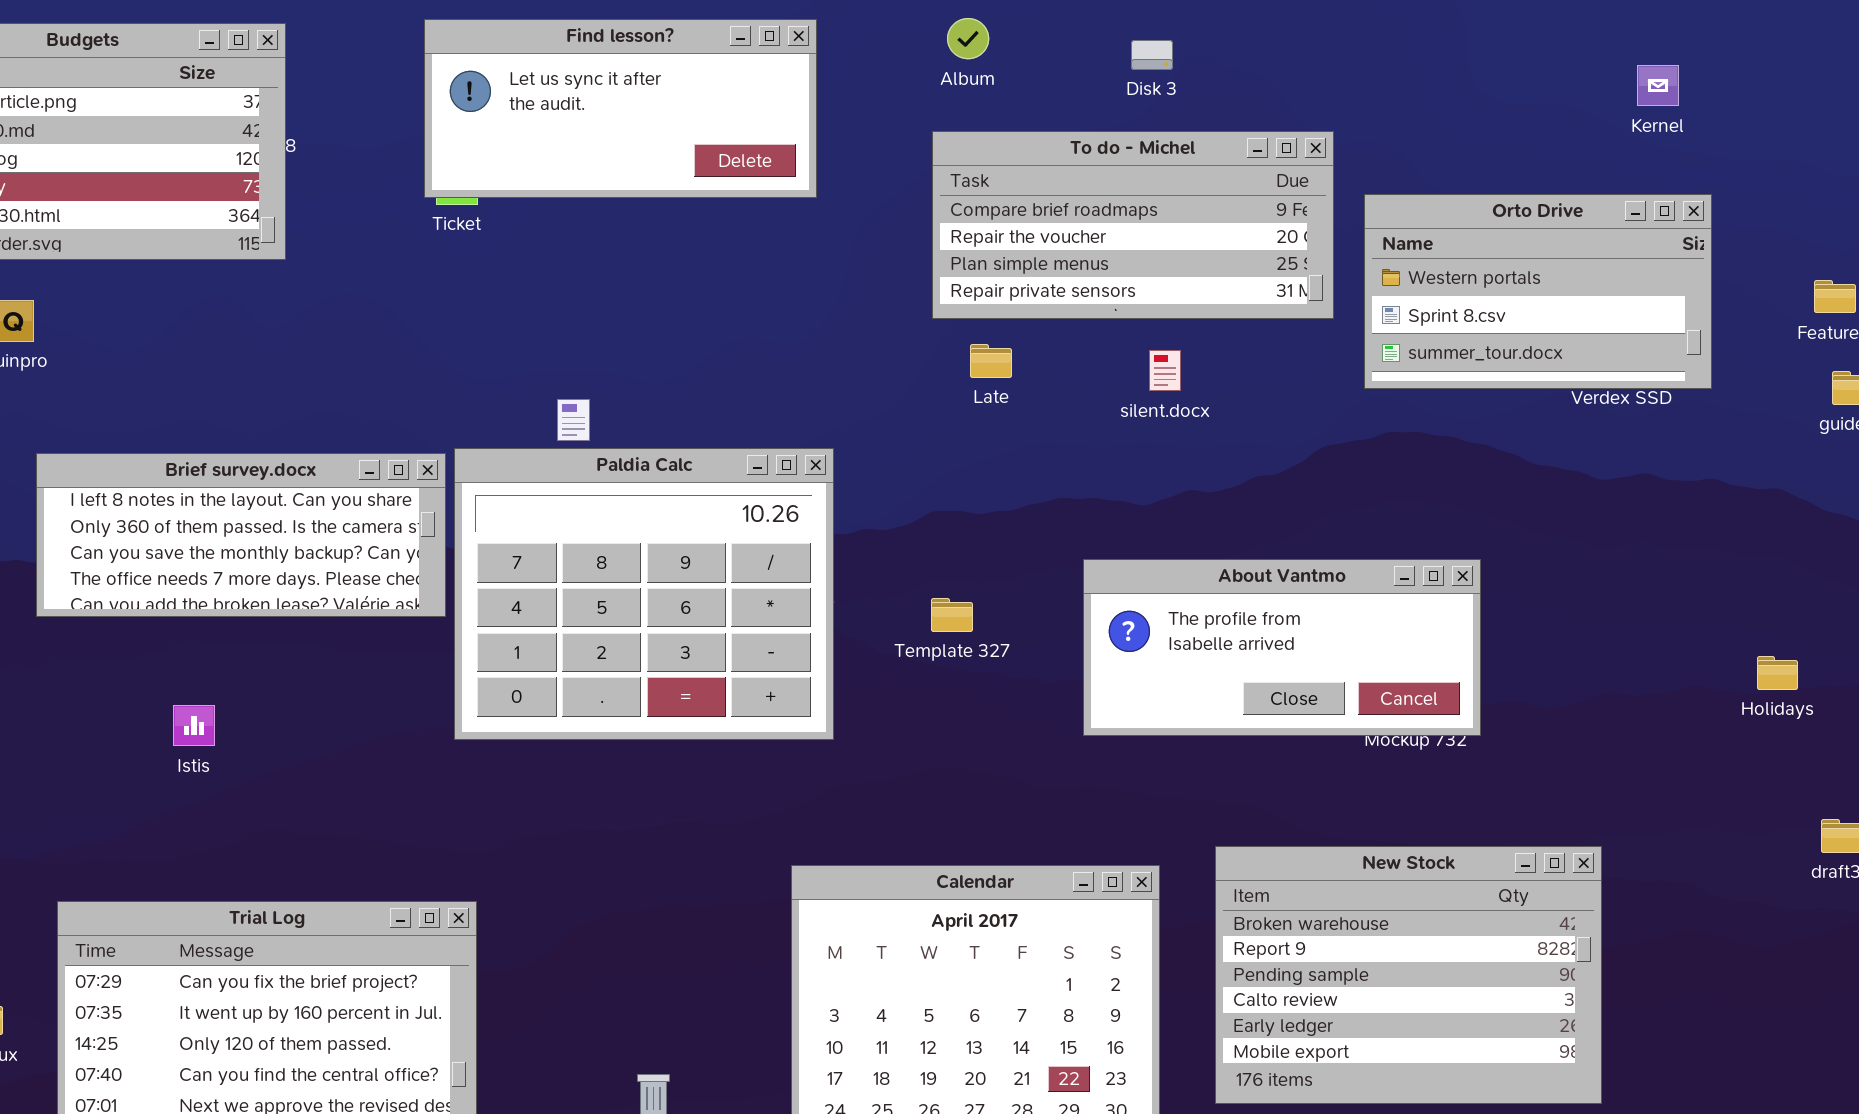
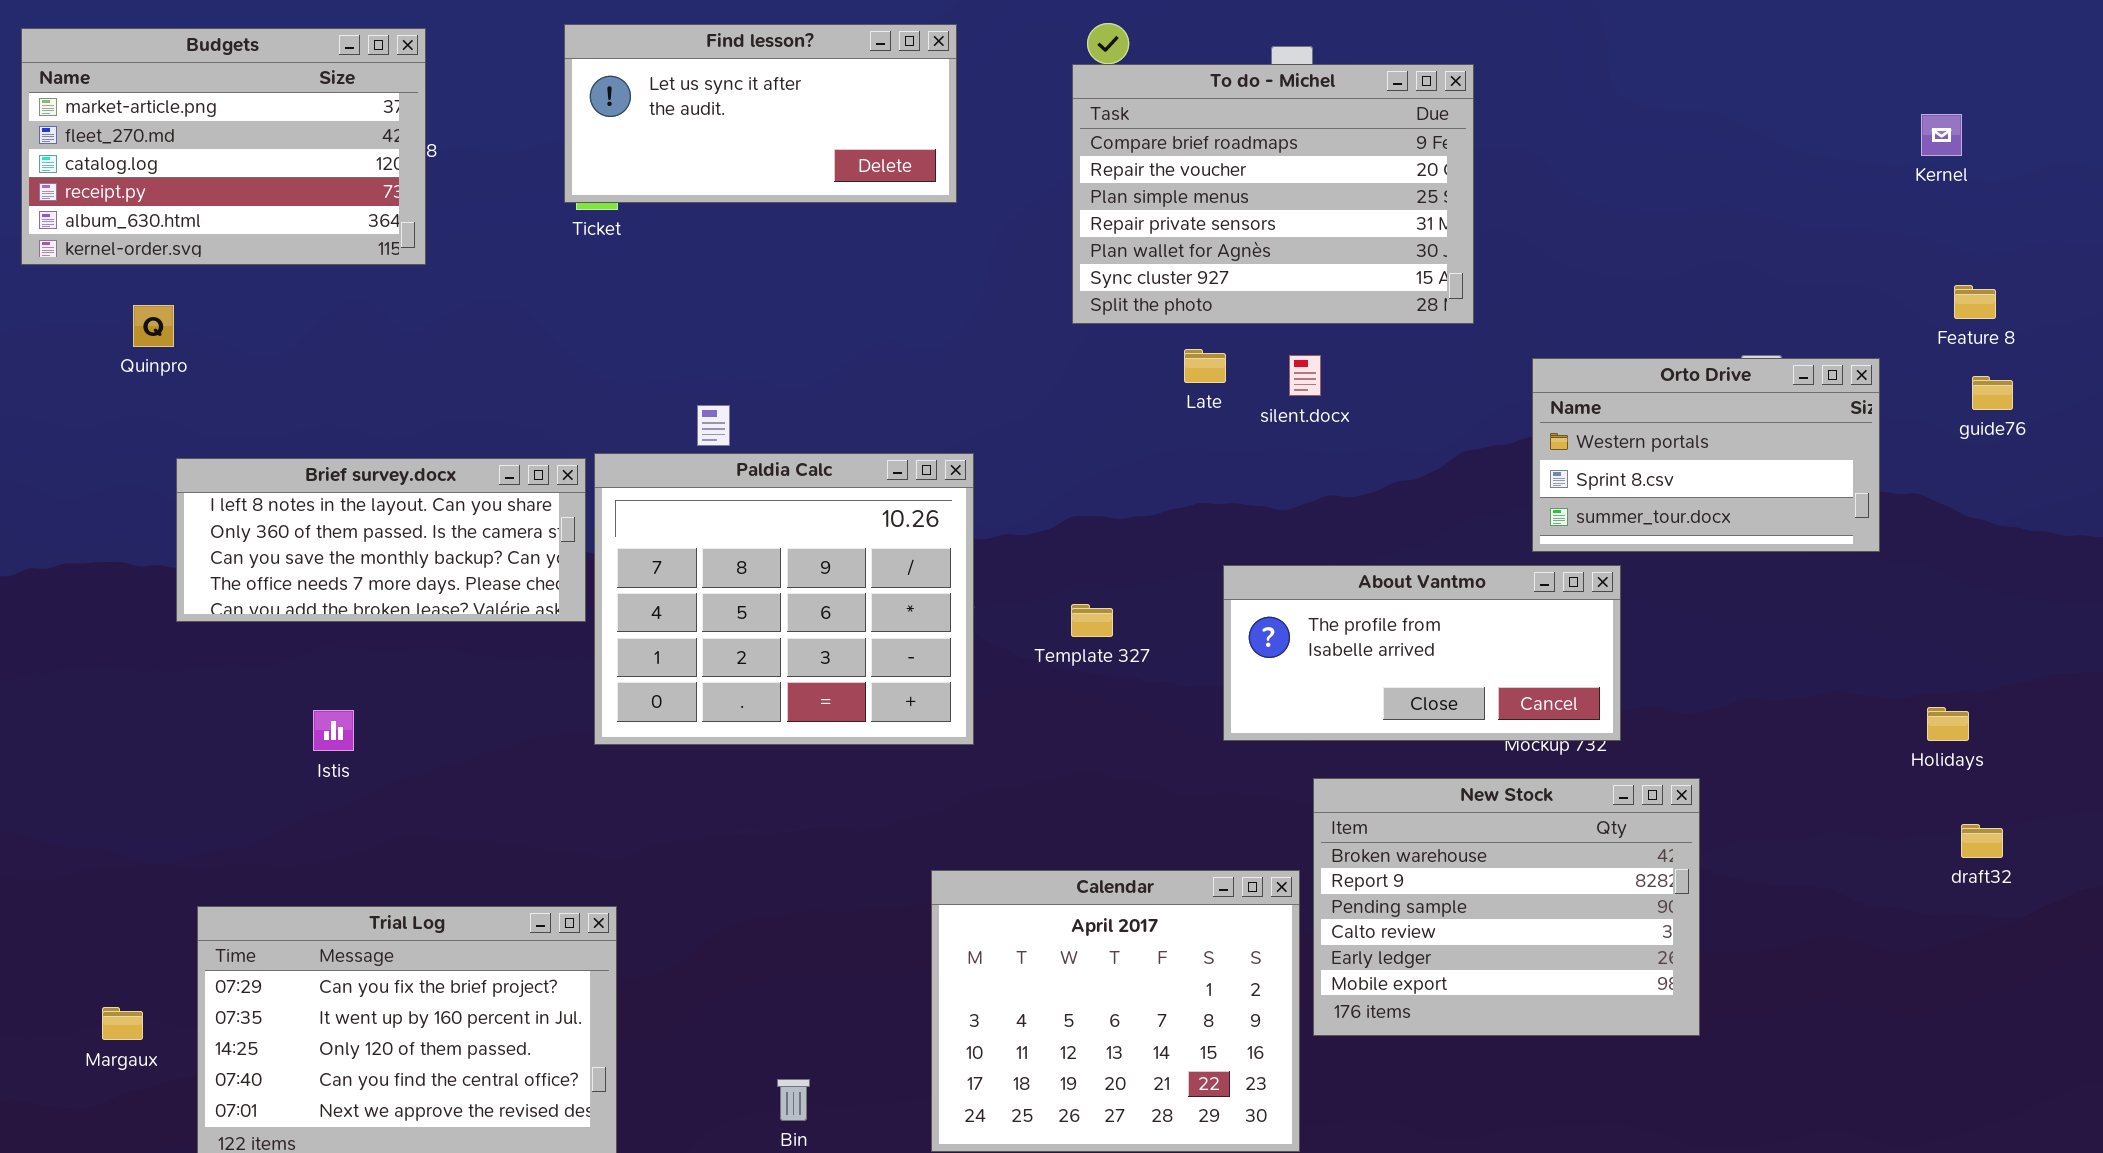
Kernel: [1637,65,1679,106] -> [1921,114,1962,156], moved
To do - Michel: [932,131,1334,319] -> [1072,64,1474,324], resized
Orto Drive: [1364,194,1712,389] -> [1532,358,1880,552], moved
Late: [970,344,1012,378] -> [1184,349,1226,383], moved
Holidays: [1757,656,1798,690] -> [1927,707,1969,741], moved
New Stock: [1215,846,1602,1104] -> [1313,778,1700,1036], moved

